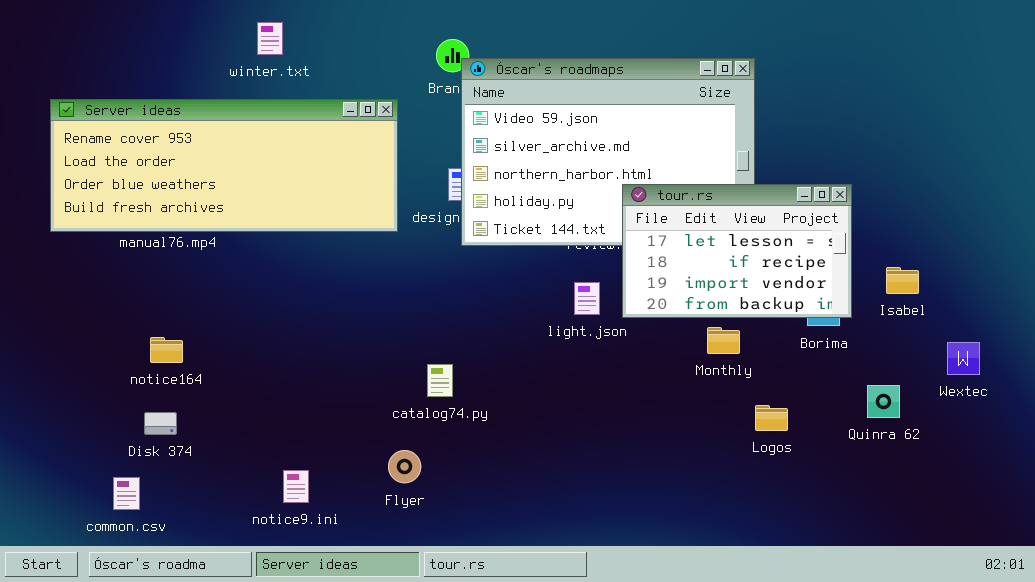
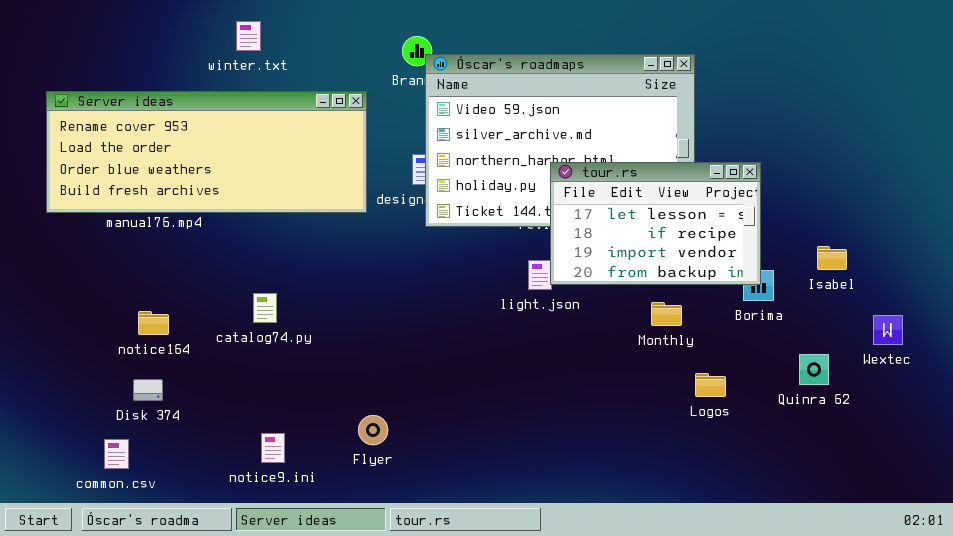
tour.rs: [622,184,852,318] -> [550,162,761,285], moved
catalog74.py: [427,364,453,397] -> [253,293,277,323], moved

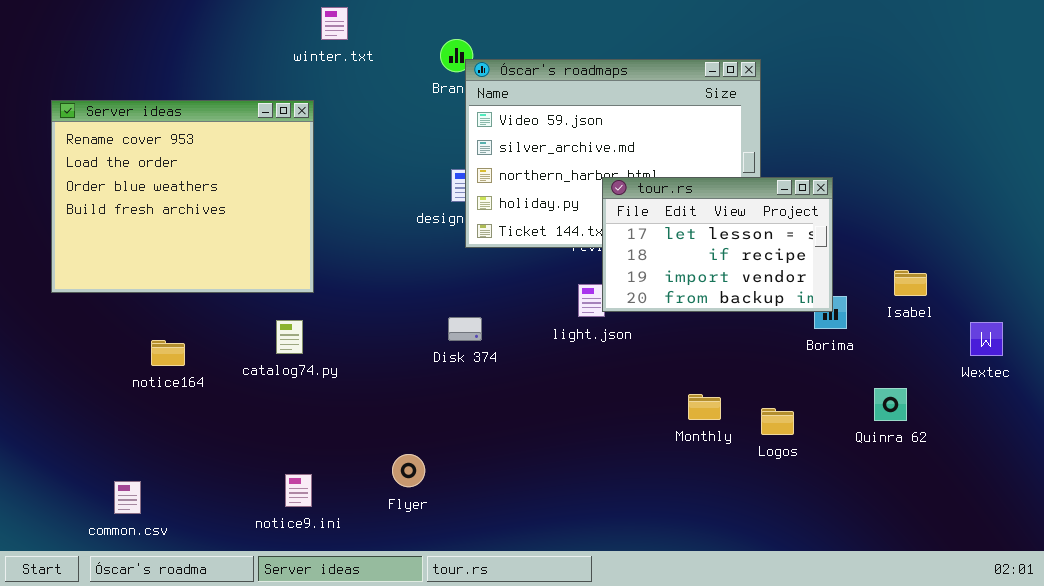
winter.txt: [236,21,261,51] -> [321,7,348,40], moved
Server ideas: [46,91,367,213] -> [51,100,314,293], resized
Monthly: [651,302,682,326] -> [688,394,721,420], moved
Wextec: [873,315,903,345] -> [970,322,1003,356], moved
Disk 374: [133,379,163,401] -> [448,317,482,341], moved

